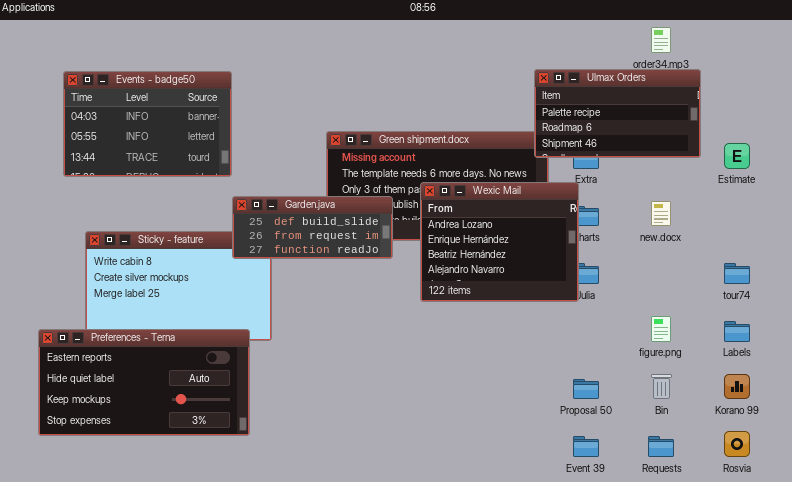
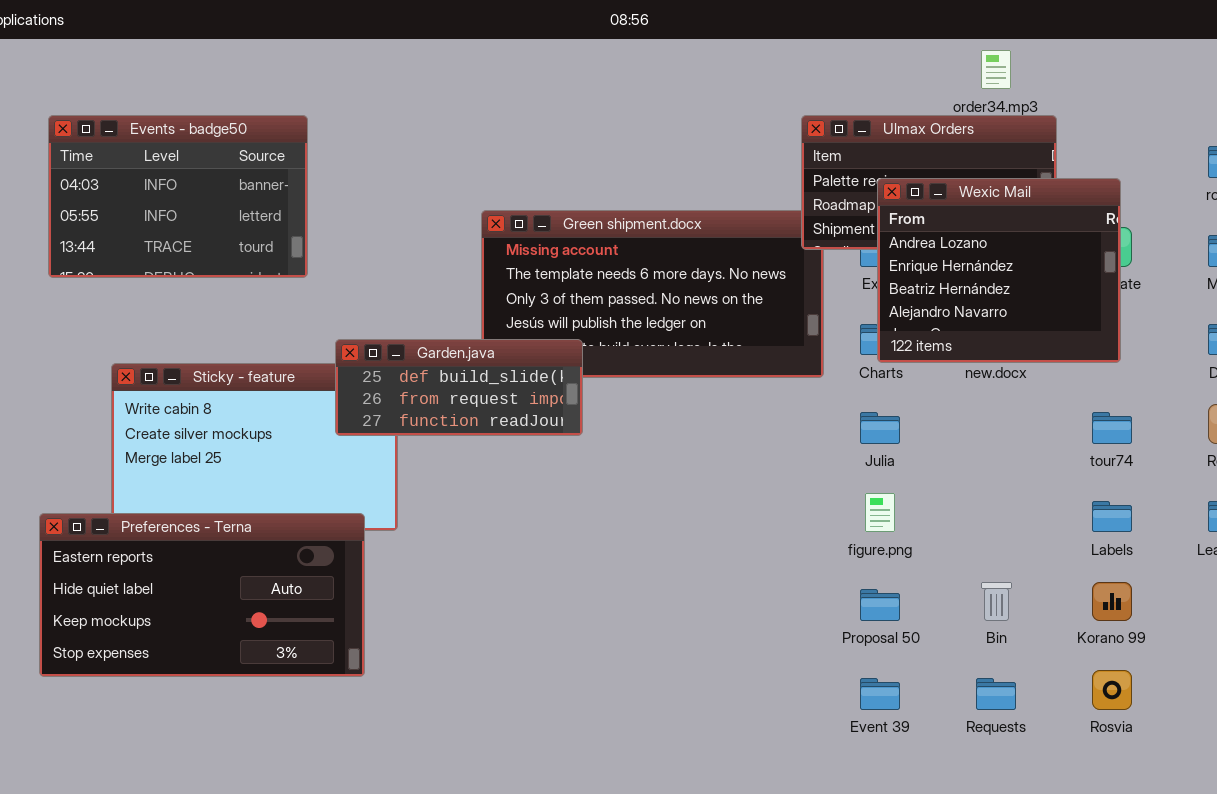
Events - badge50: [63,71,232,177] -> [48,115,308,278], moved
Wexic Mail: [420,182,579,302] -> [877,178,1121,363], moved
Garden.java: [232,196,393,259] -> [335,339,583,436], moved
figure.png: [651,316,671,342] -> [865,493,895,532], moved

